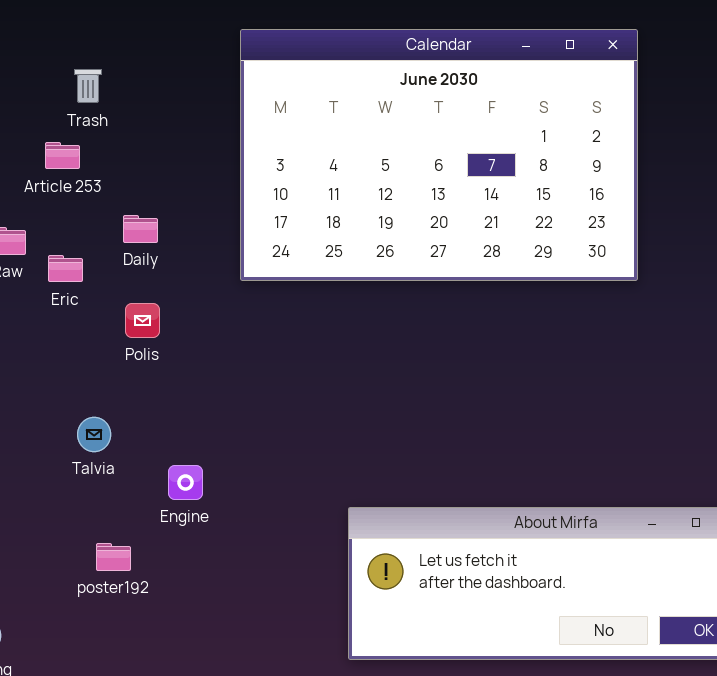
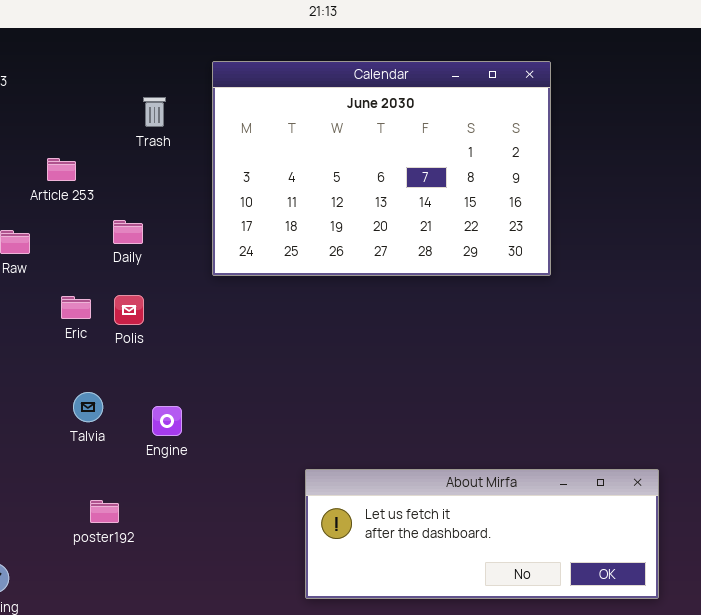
Trash: [74,69,102,103] -> [143,97,166,127], moved
Eric: [48,255,83,282] -> [61,296,91,319], moved
Engine: [168,465,203,500] -> [152,406,182,436], moved

